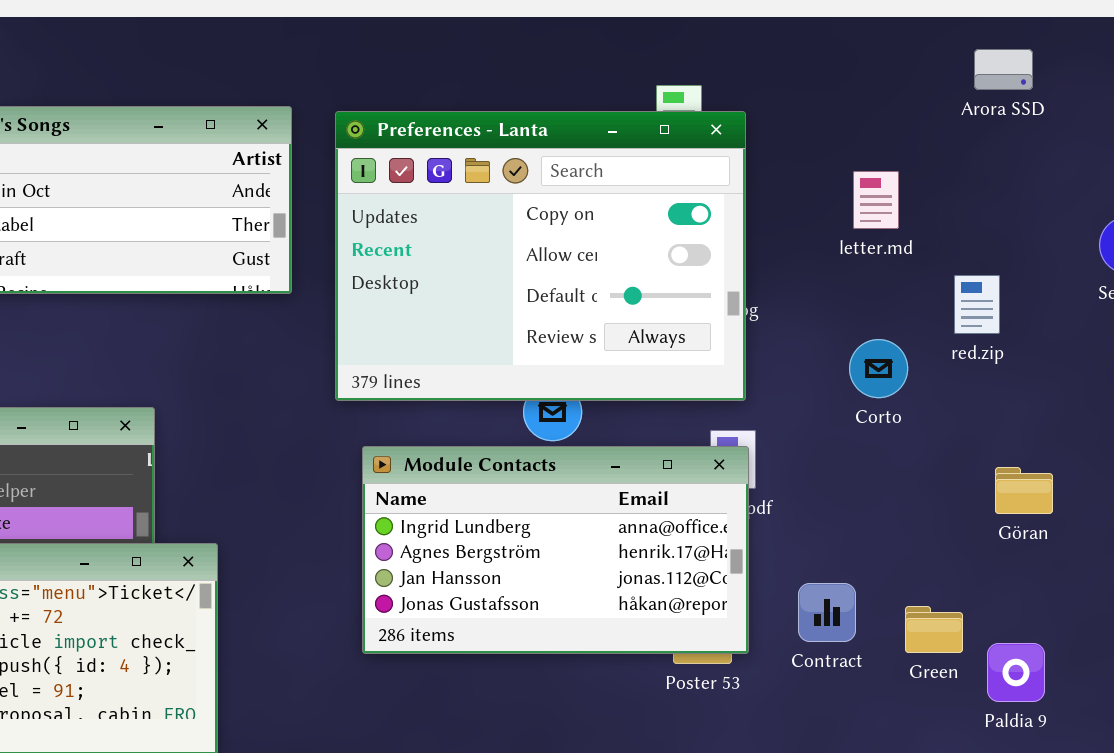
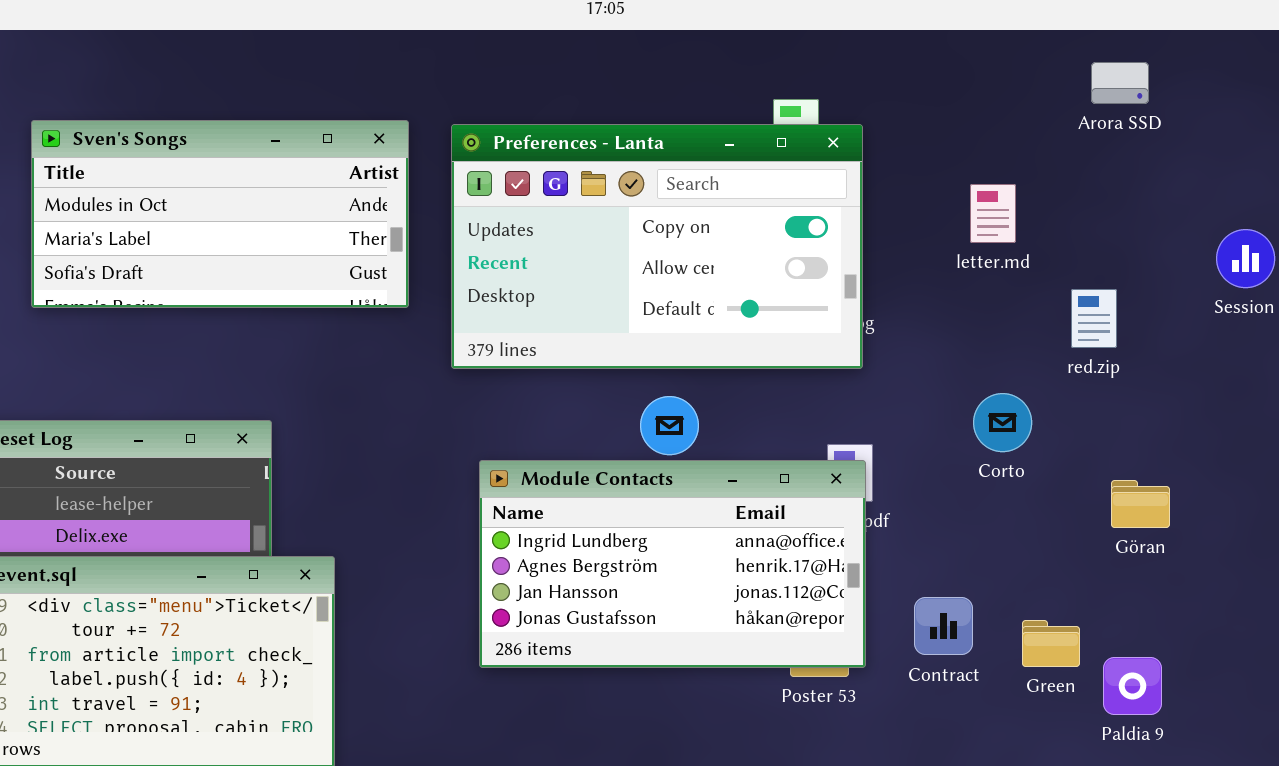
Preferences - Lanta: [335,111,746,401] -> [451,124,863,369], resized
Corto: [849,339,908,398] -> [973,393,1032,452], moved

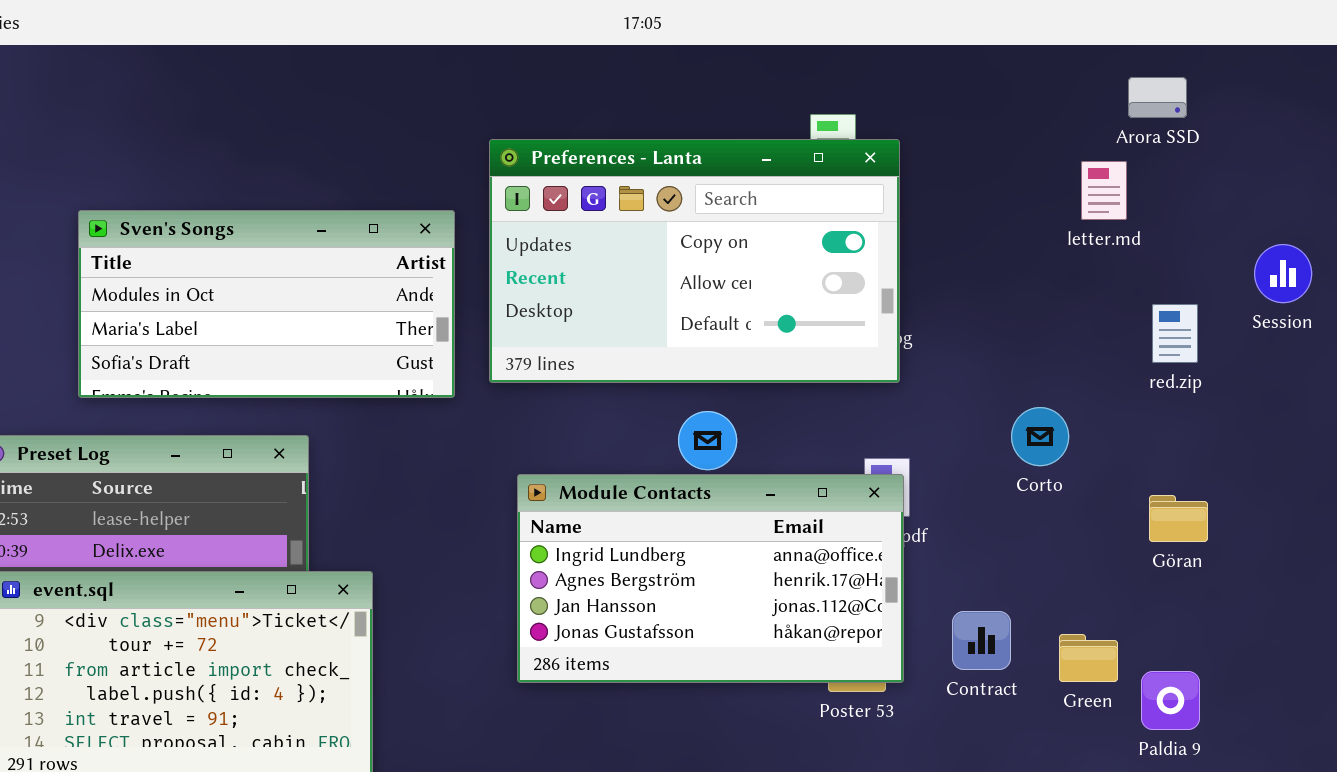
Sven's Songs: [31,120,409,308] -> [78,210,455,398], moved
letter.md: [970,184,1016,243] -> [1081,161,1127,220], moved
red.zip: [1071,289,1117,348] -> [1152,304,1198,363], moved

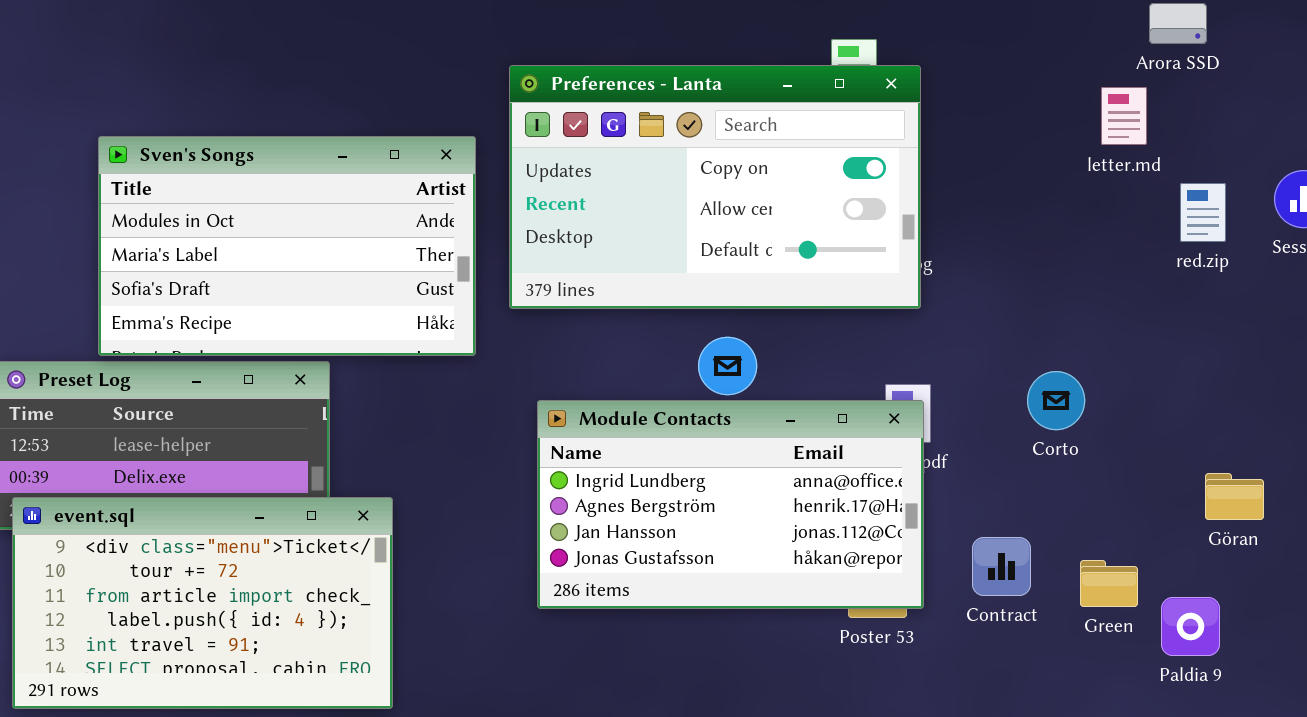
Sven's Songs: [78,210,455,398] -> [98,136,476,356], resized
red.zip: [1152,304,1198,363] -> [1180,183,1226,242], moved
Corto: [1011,407,1069,466] -> [1027,371,1085,430], moved
Göran: [1149,495,1208,542] -> [1205,473,1264,520], moved

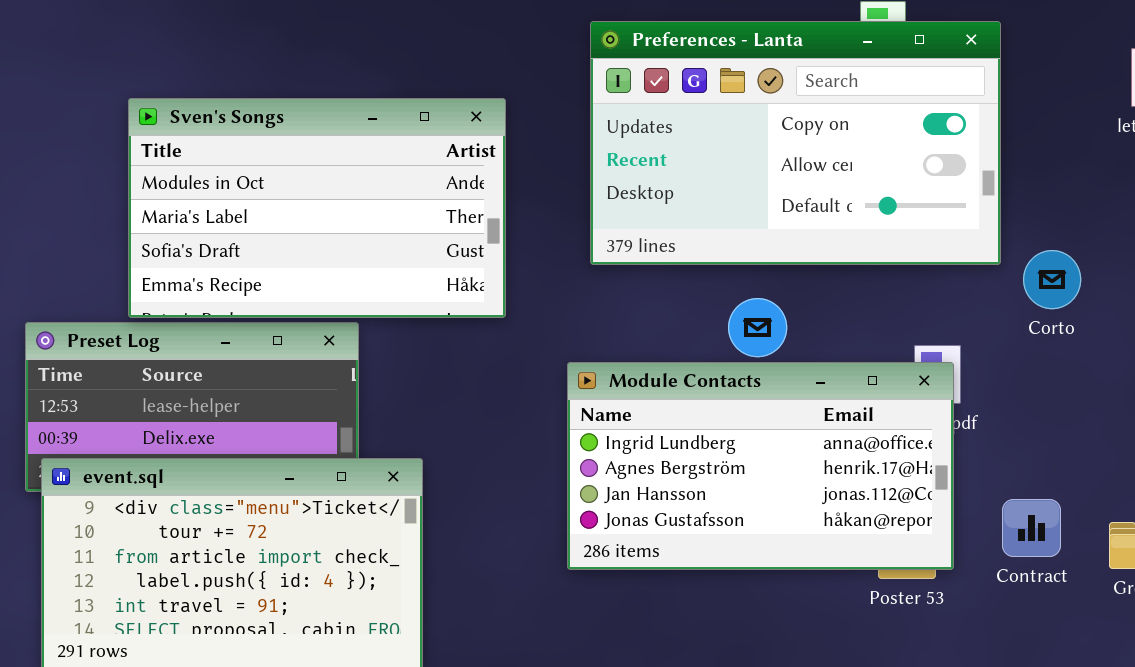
Preferences - Lanta: [509,65,921,309] -> [590,21,1001,265], moved
Corto: [1027,371,1085,430] -> [1023,250,1081,309], moved

